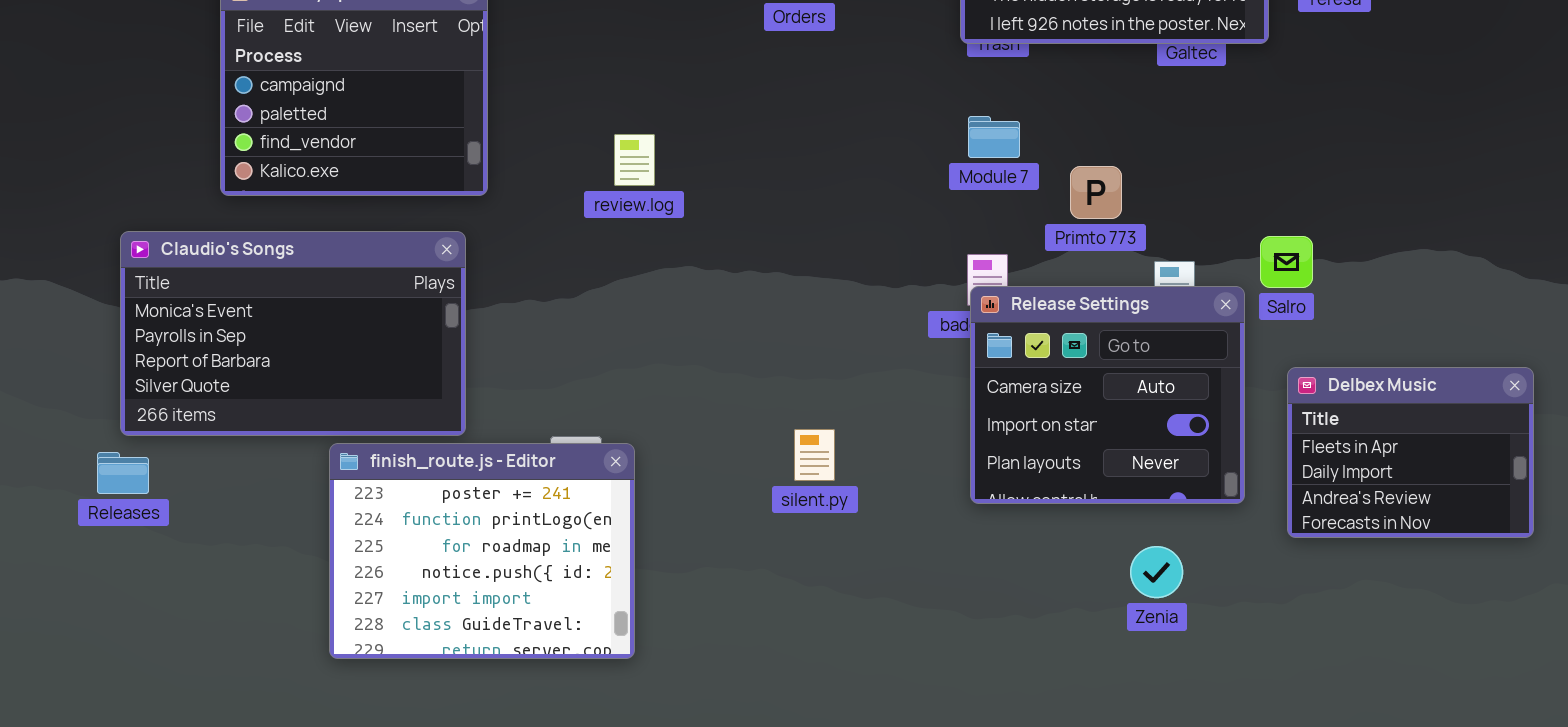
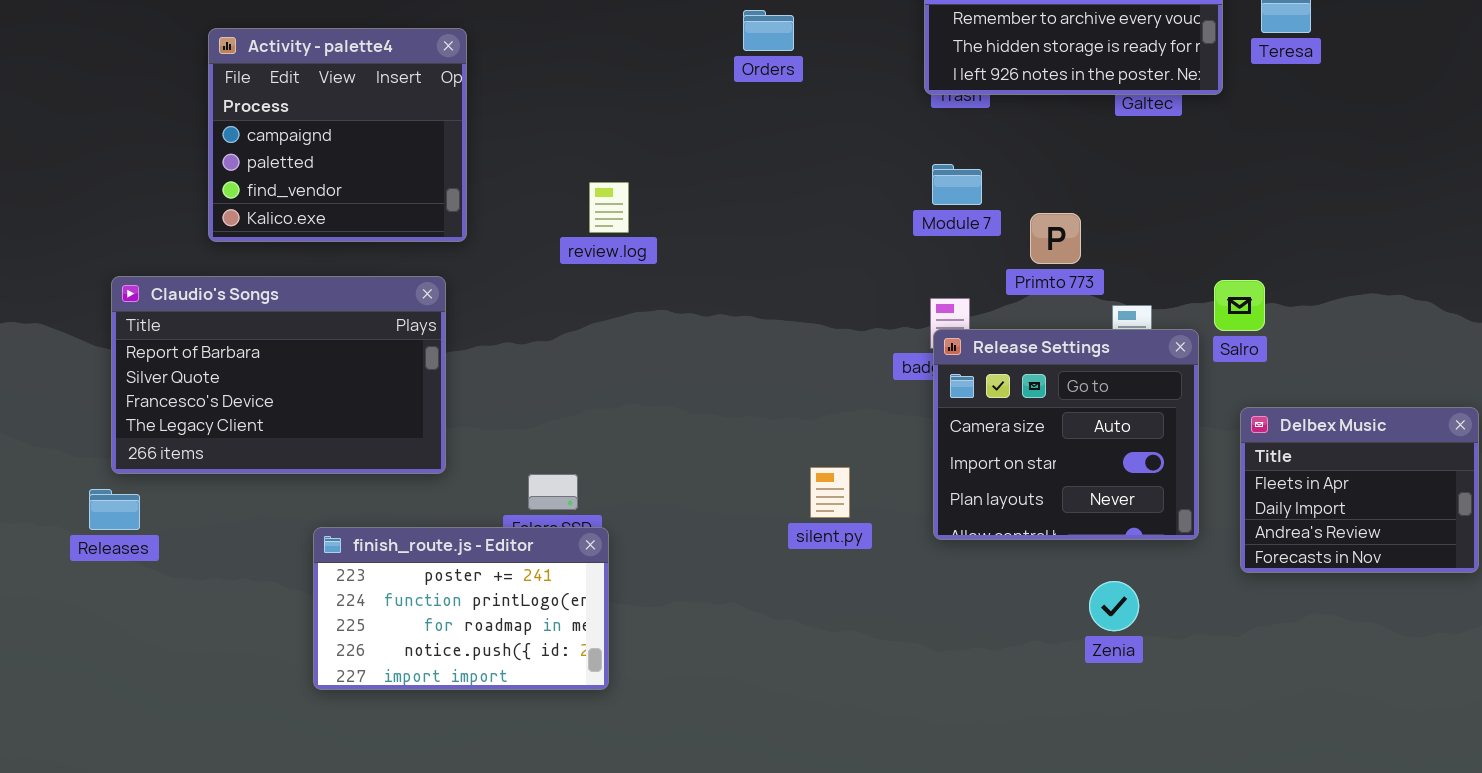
Claudio's Songs: [120,231,466,436] -> [111,276,446,474], scrolled down 2 rows
silent.py: [794,429,835,481] -> [810,467,850,518], moved
finish_route.js - Editor: [329,443,635,659] -> [313,527,609,690], resized

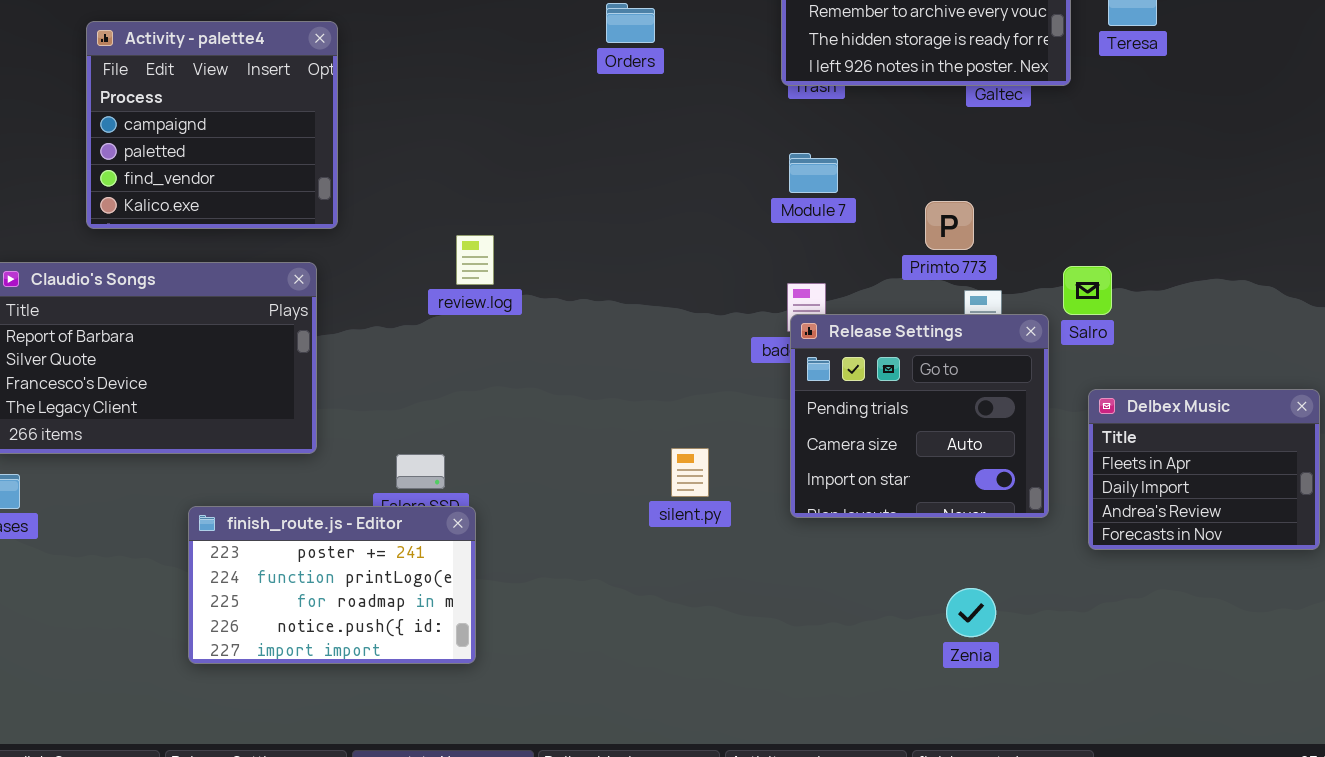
review.log: [589,182,629,233] -> [456,235,494,285], moved
Primto 773: [1030,213,1081,264] -> [925,201,974,250], moved
Release Settings: [933,329,1199,540] -> [790,314,1049,518], scrolled up 1 row
Zenia: [1089,581,1139,631] -> [946,588,996,637], moved

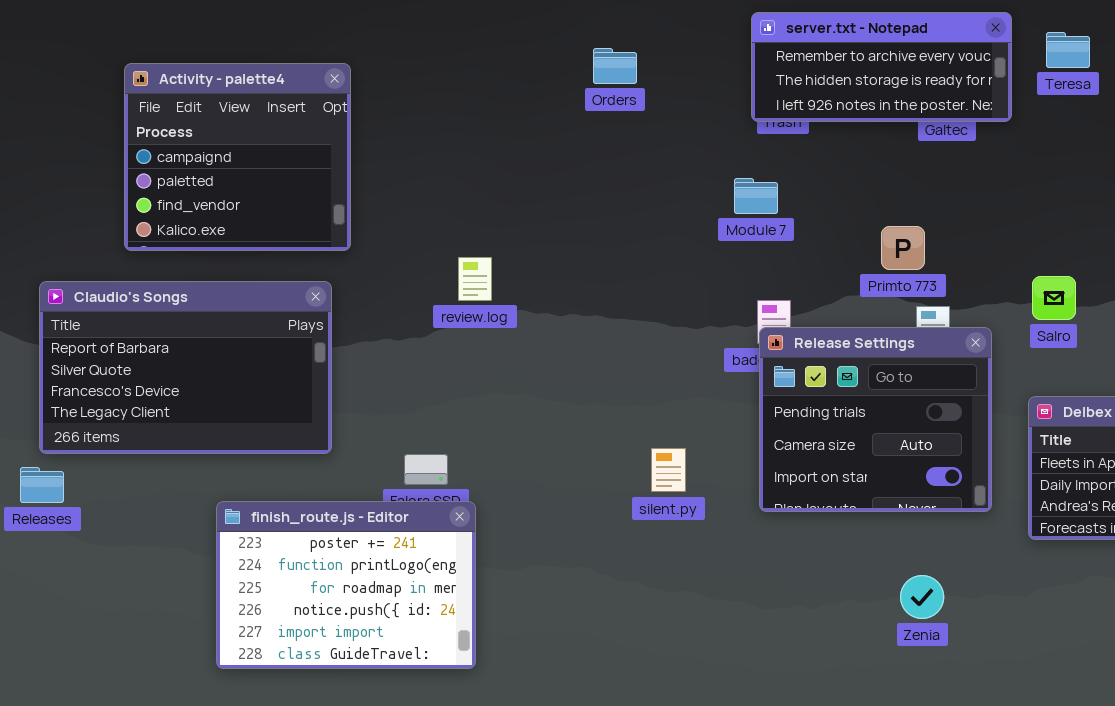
Module 7: [789,153,838,193] -> [734,178,778,214], moved
Salro: [1063,266,1112,315] -> [1032,276,1076,320], moved
finish_route.js - Editor: [188,506,476,664] -> [216,501,476,669], resized

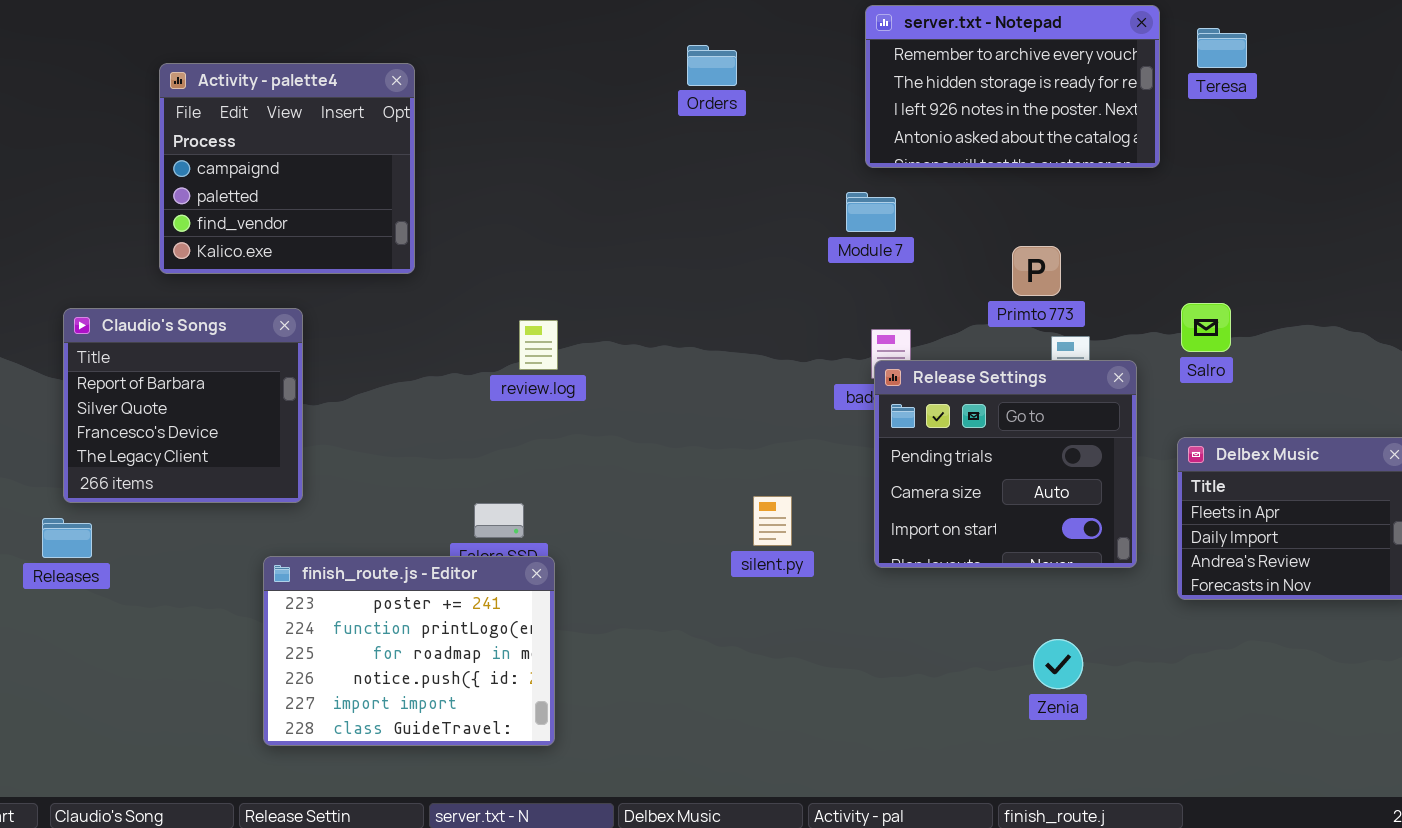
server.txt - Notepad: [751,12,1012,122] -> [865,5,1160,168], resized
review.log: [458,257,492,301] -> [519,320,558,370], moved
Claudio's Songs: [39,281,332,454] -> [63,308,303,503], resized

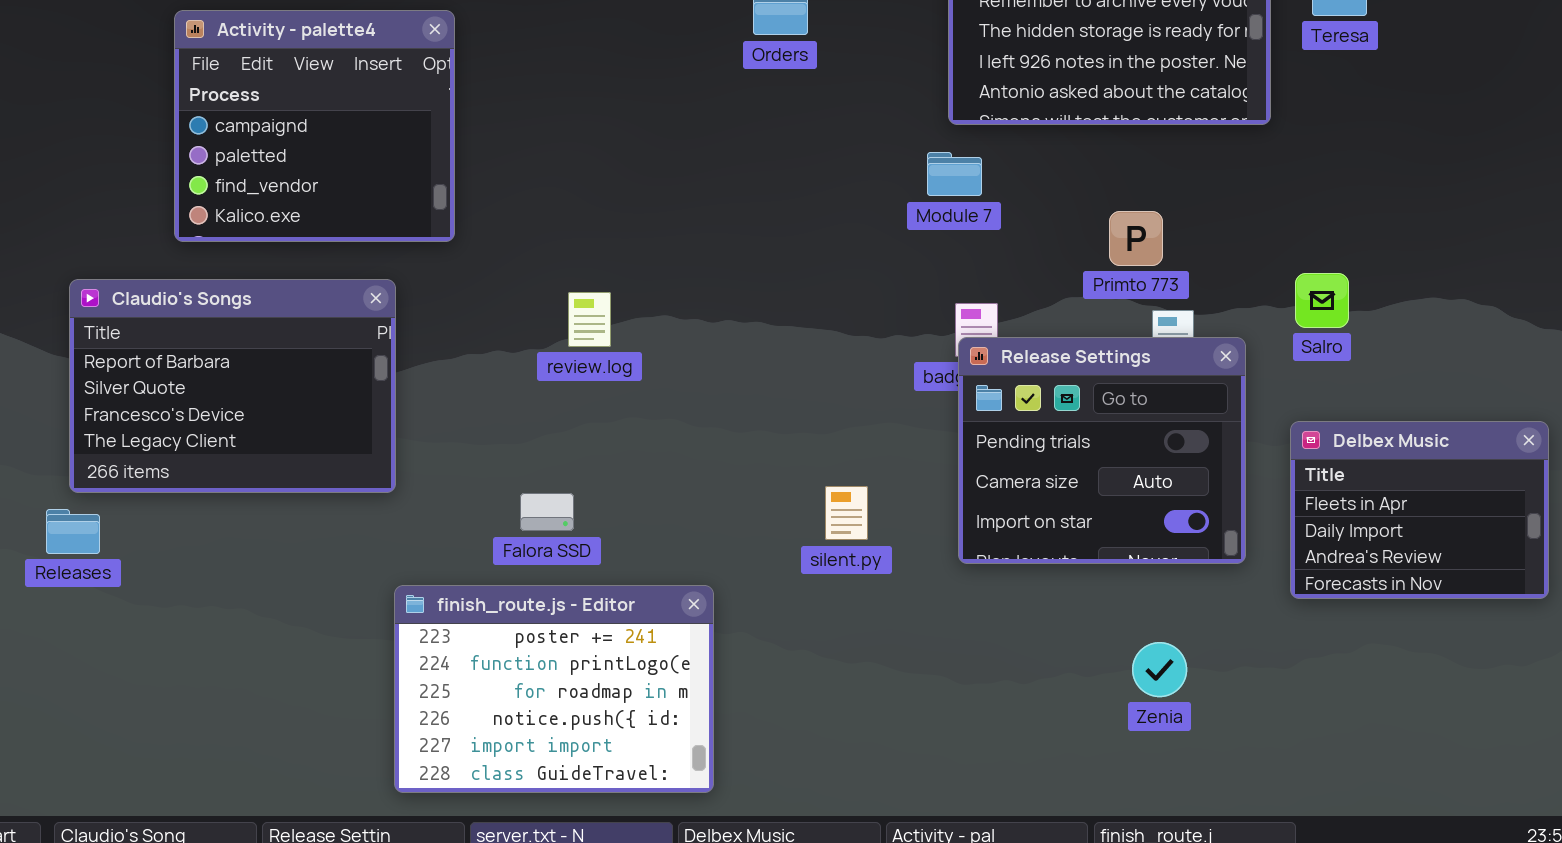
Claudio's Songs: [63,308,303,503] -> [69,279,396,493], resized
finish_route.js - Editor: [263,556,555,746] -> [394,585,714,793], moved

